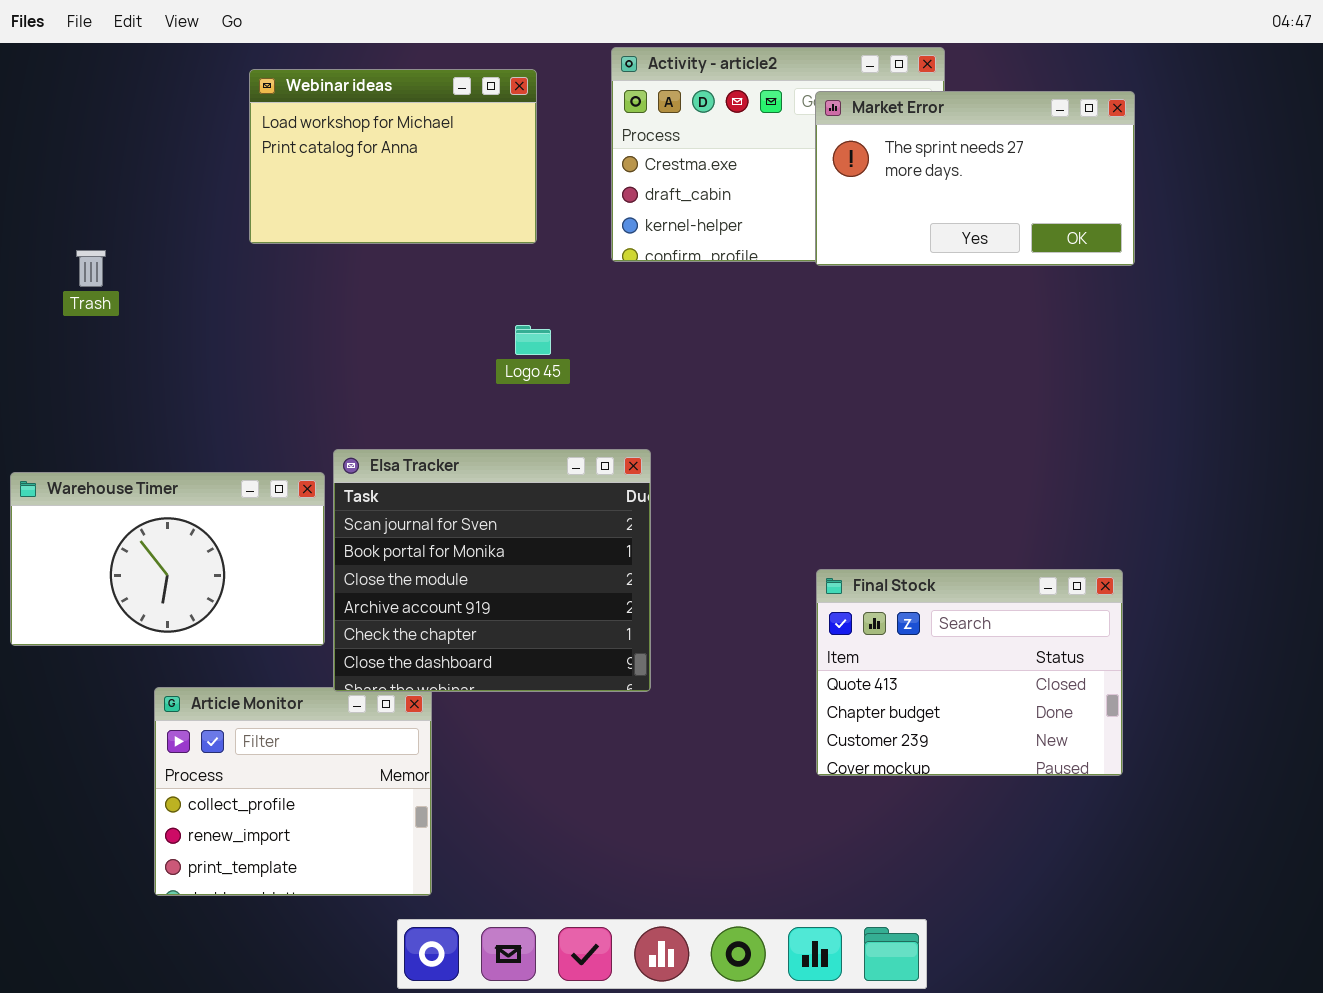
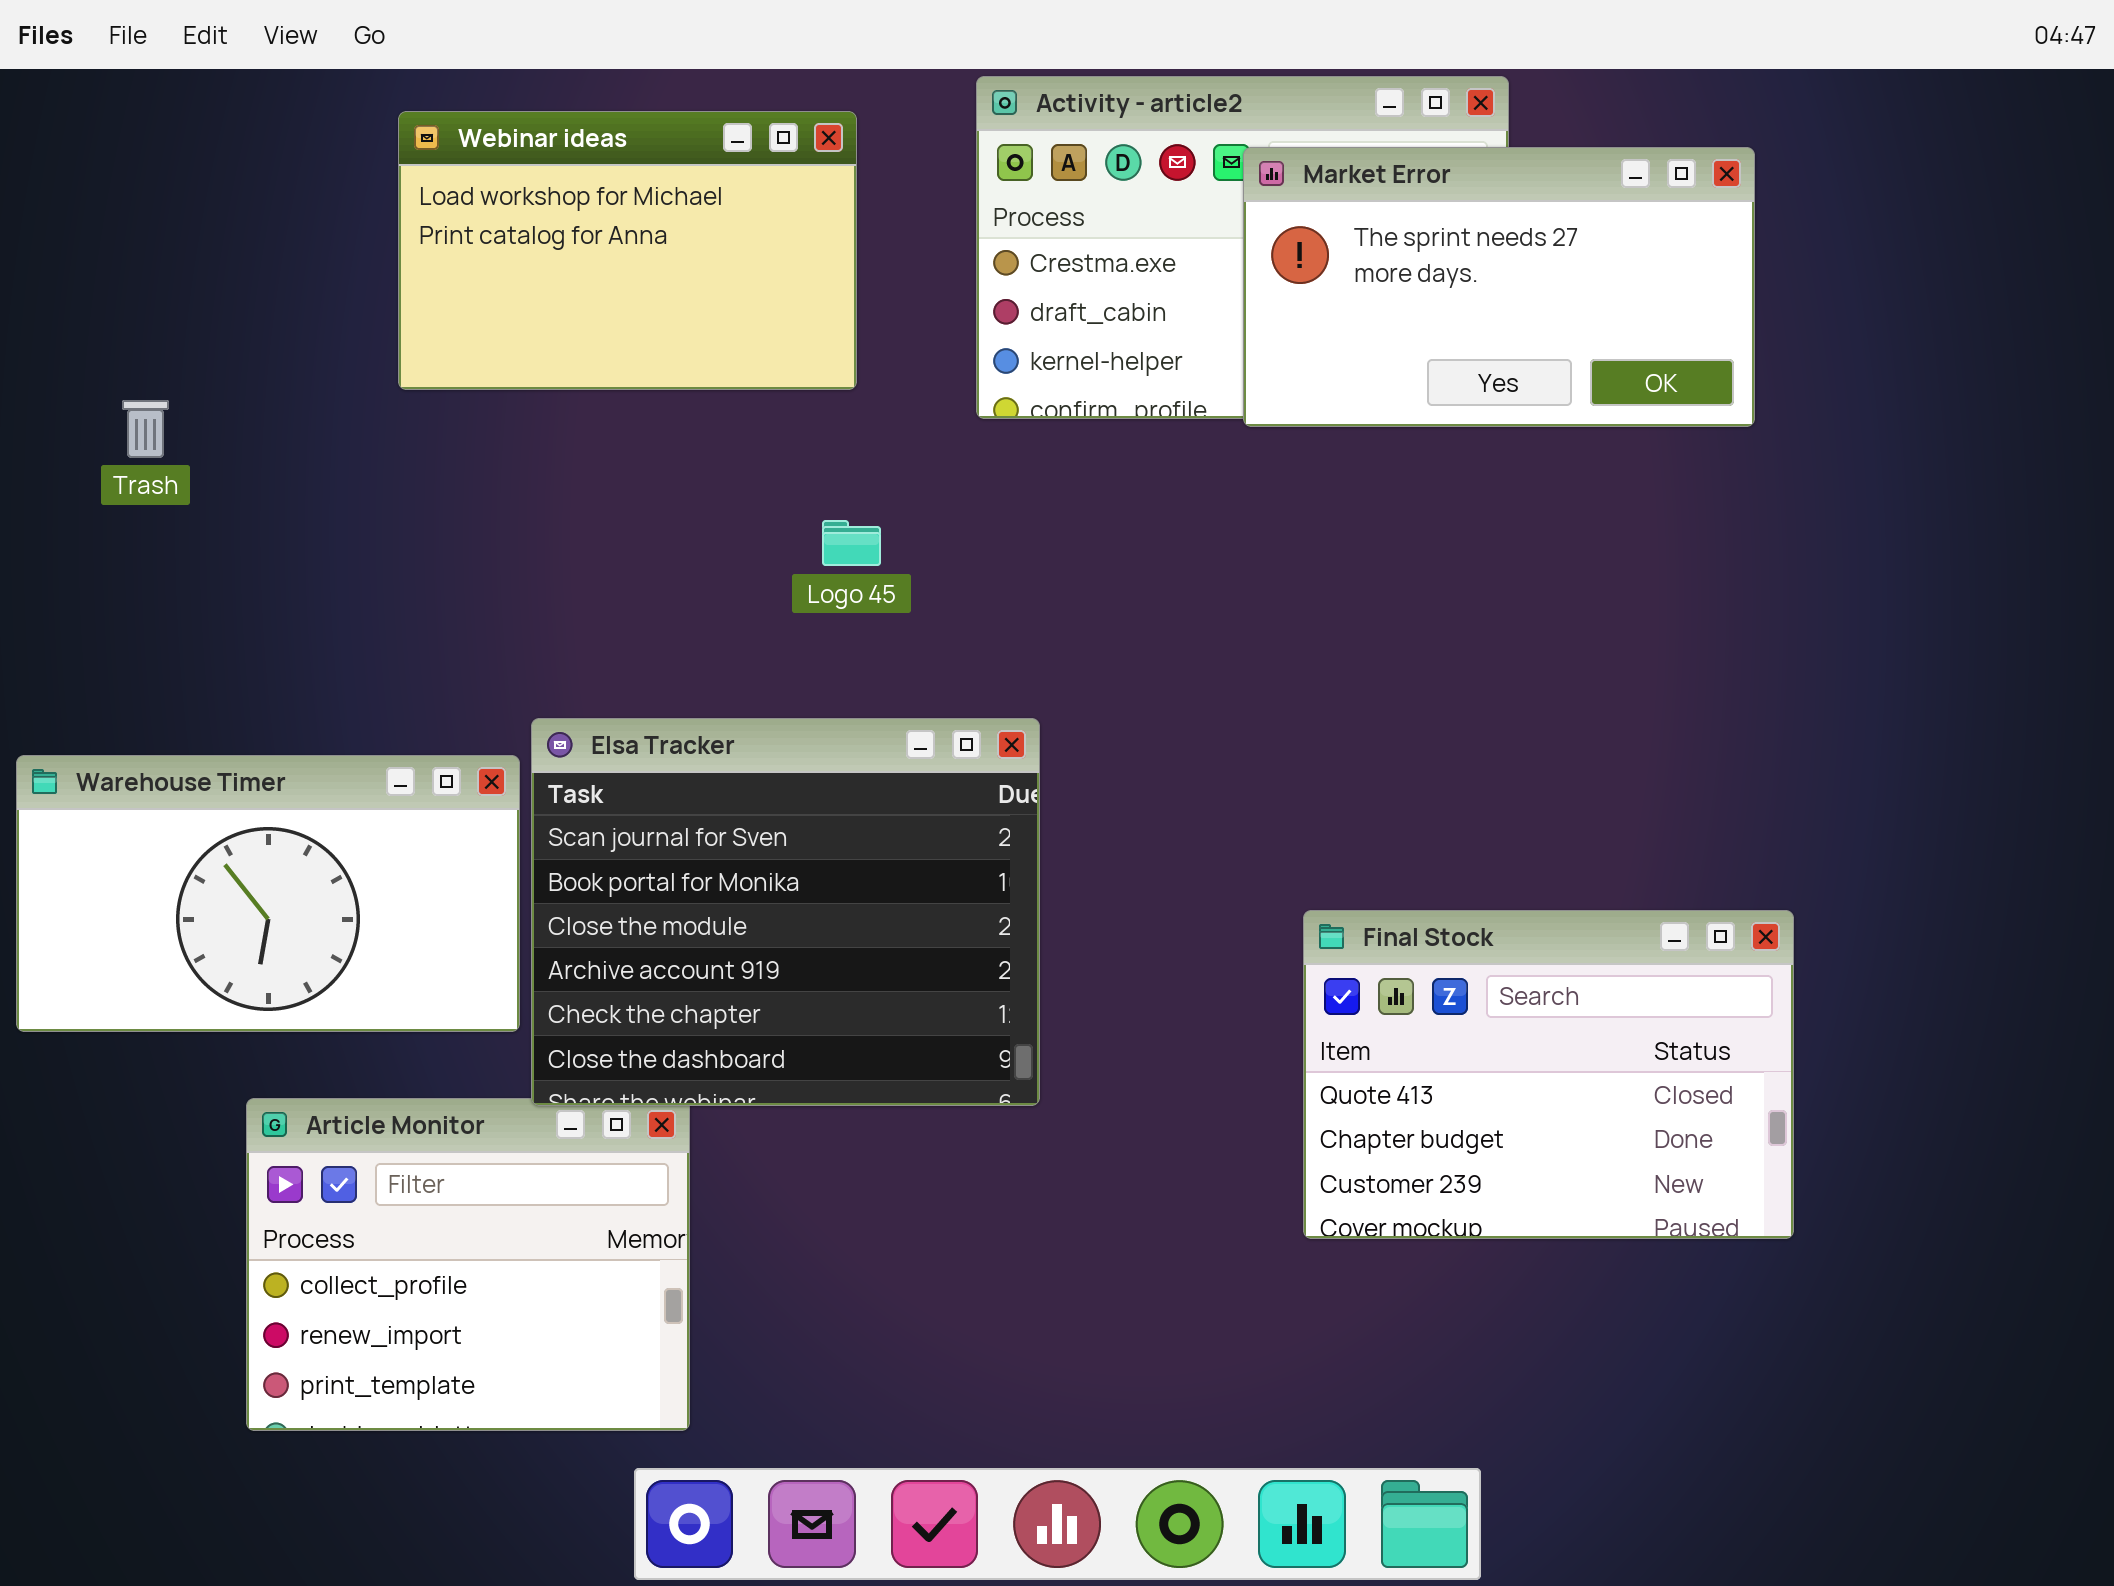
Market Error: [815,91,1135,266] -> [1243,147,1755,427], moved

